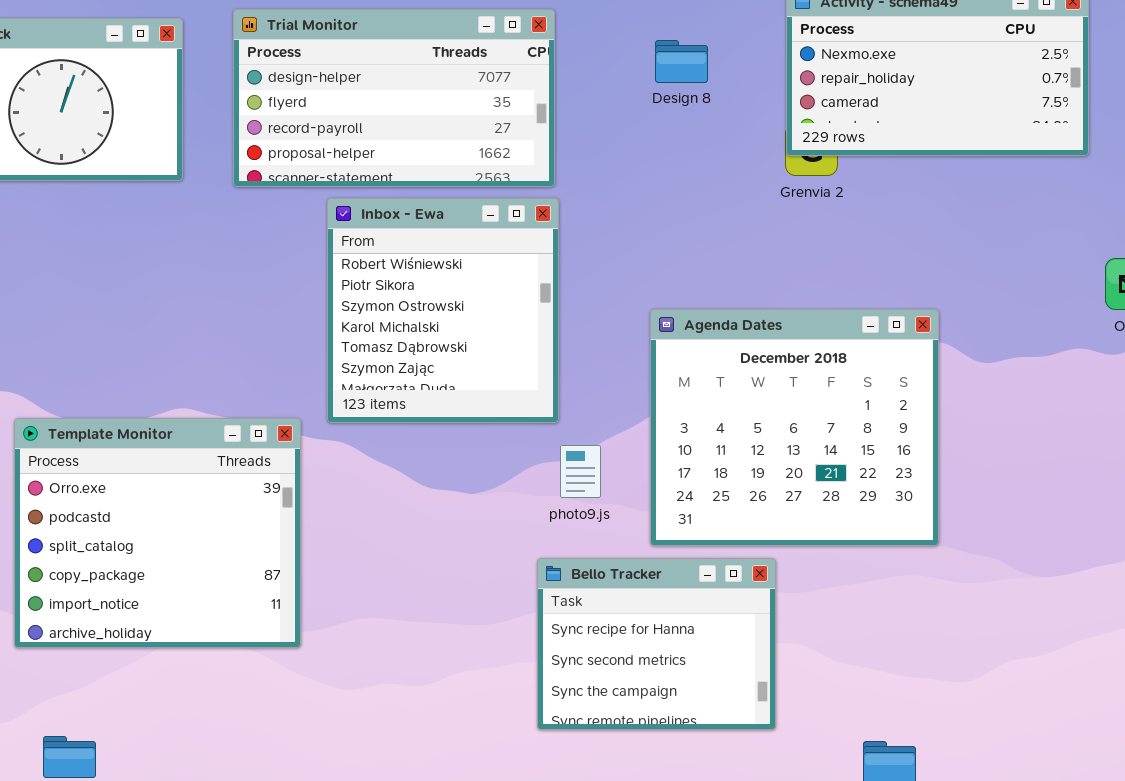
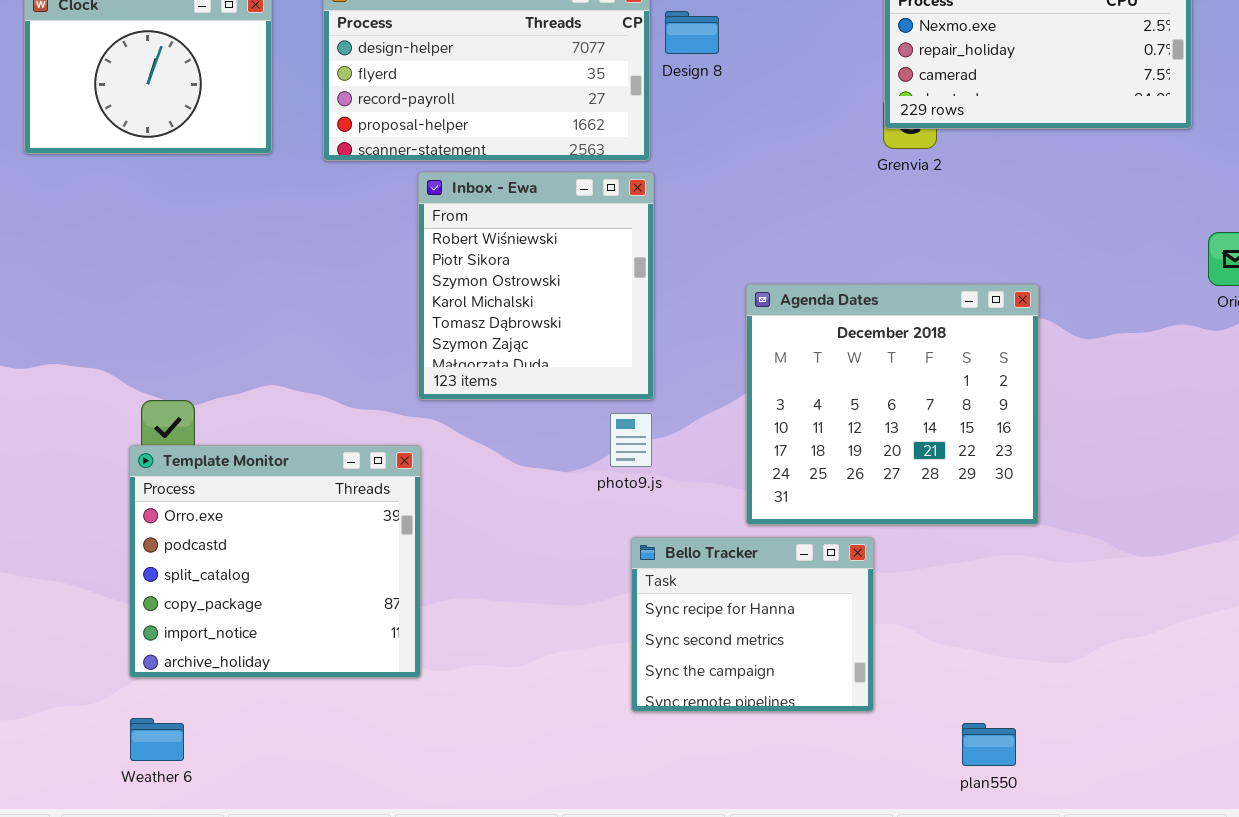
Design 8: [655,40,708,83] -> [665,11,719,54], moved
Template Monitor: [14,418,301,648] -> [129,445,421,678], moved
photo9.js: [560,445,601,498] -> [610,413,652,467], moved

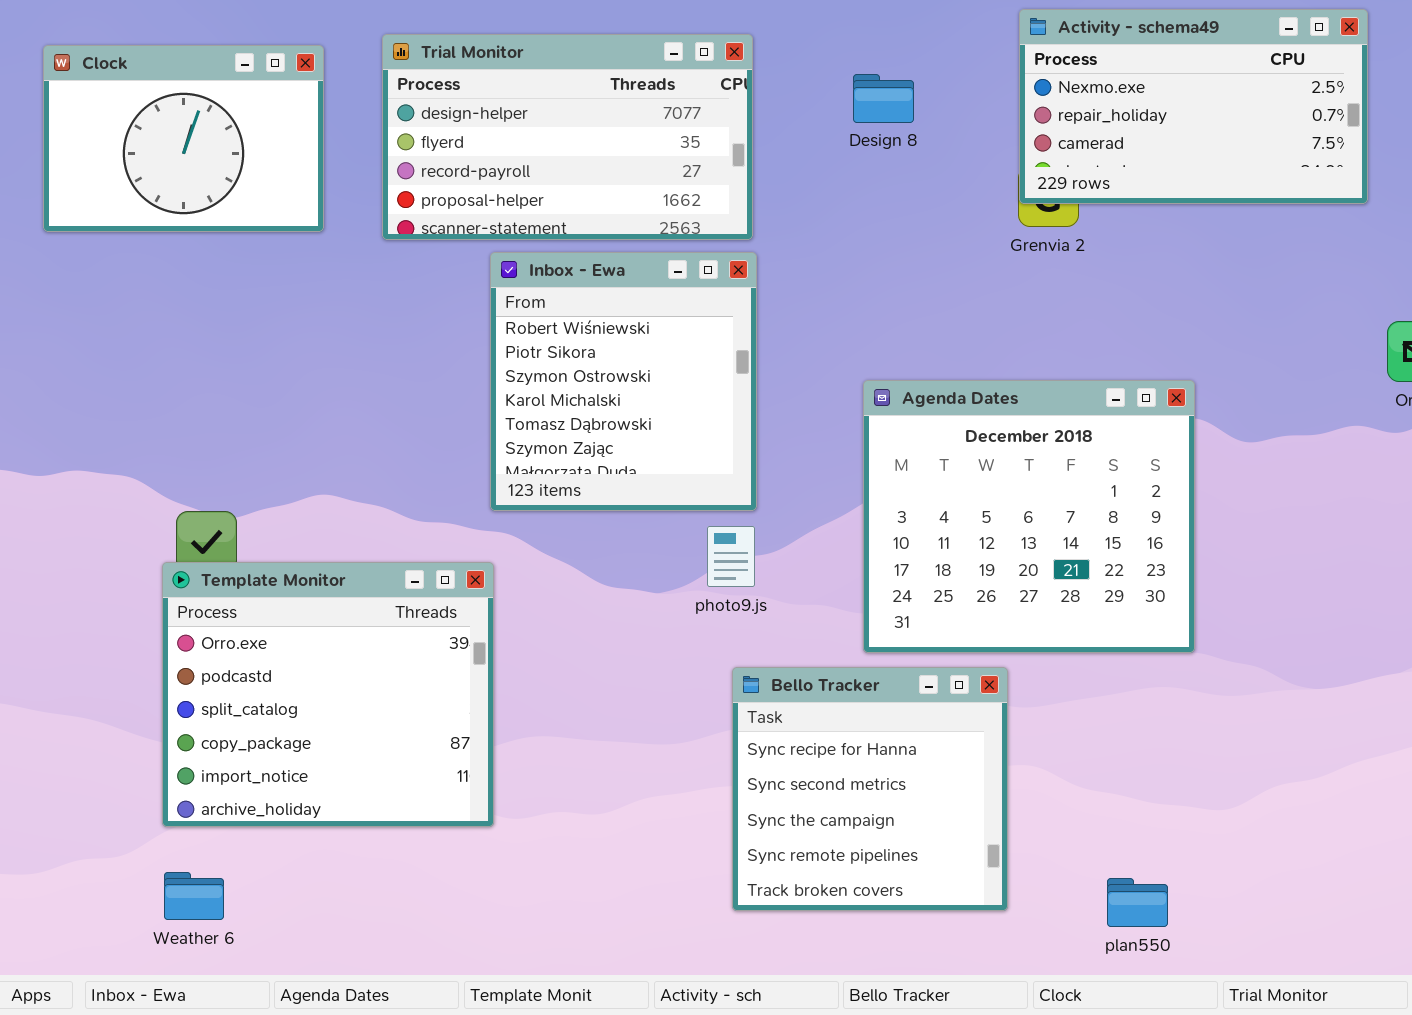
Design 8: [665,11,719,54] -> [853,74,914,123], moved
Bello Tracker: [631,537,874,712] -> [732,667,1008,911], resized

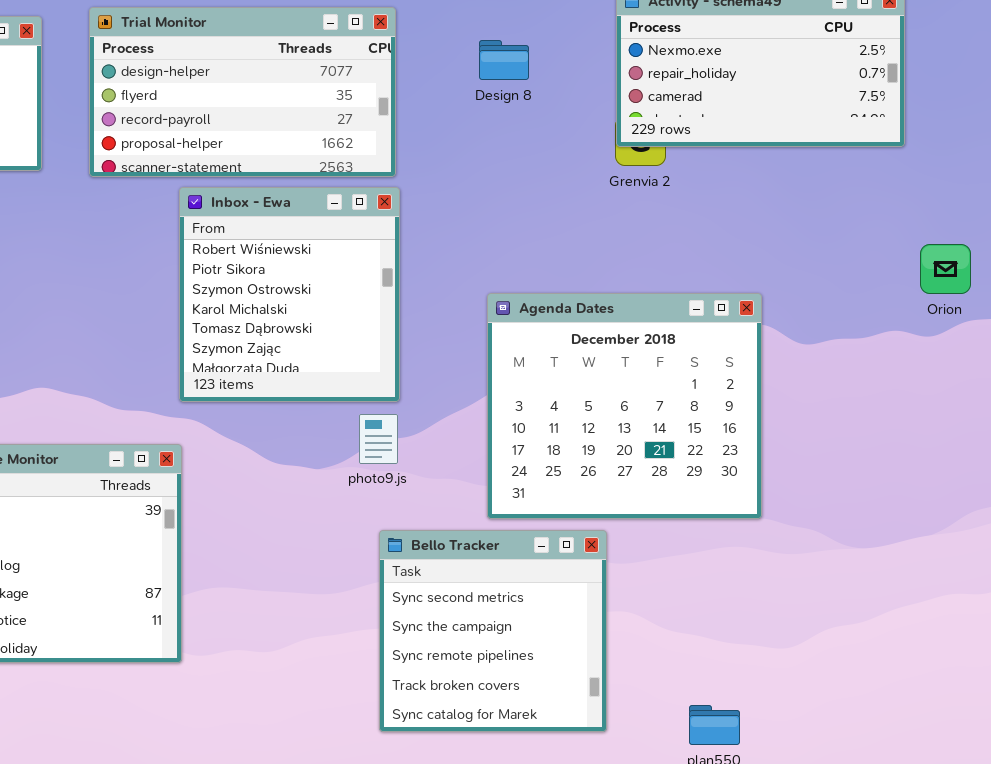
Bello Tracker: [732,667,1008,911] -> [379,530,607,732], scrolled down 1 row

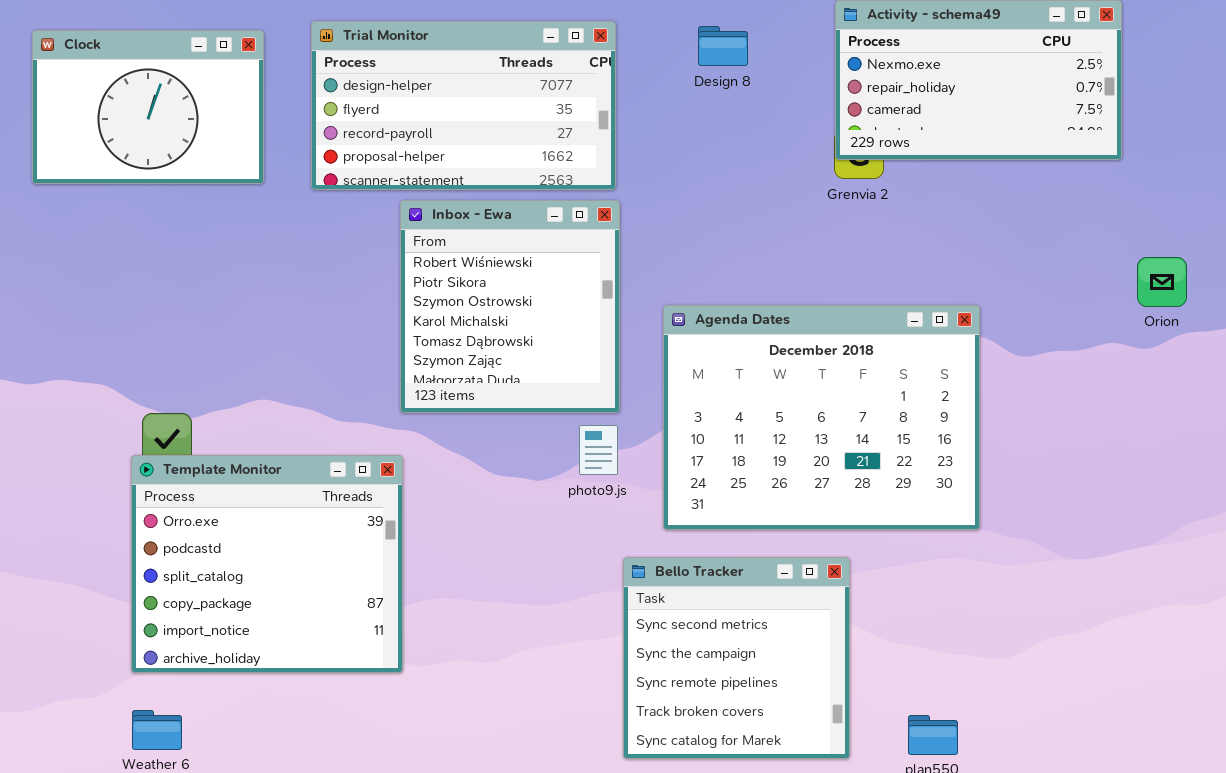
Design 8: [479,40,529,80] -> [698,26,748,66], moved
Agenda Dates: [487,293,762,519] -> [663,305,980,530], resized
Bello Tracker: [379,530,607,732] -> [623,557,850,759], moved

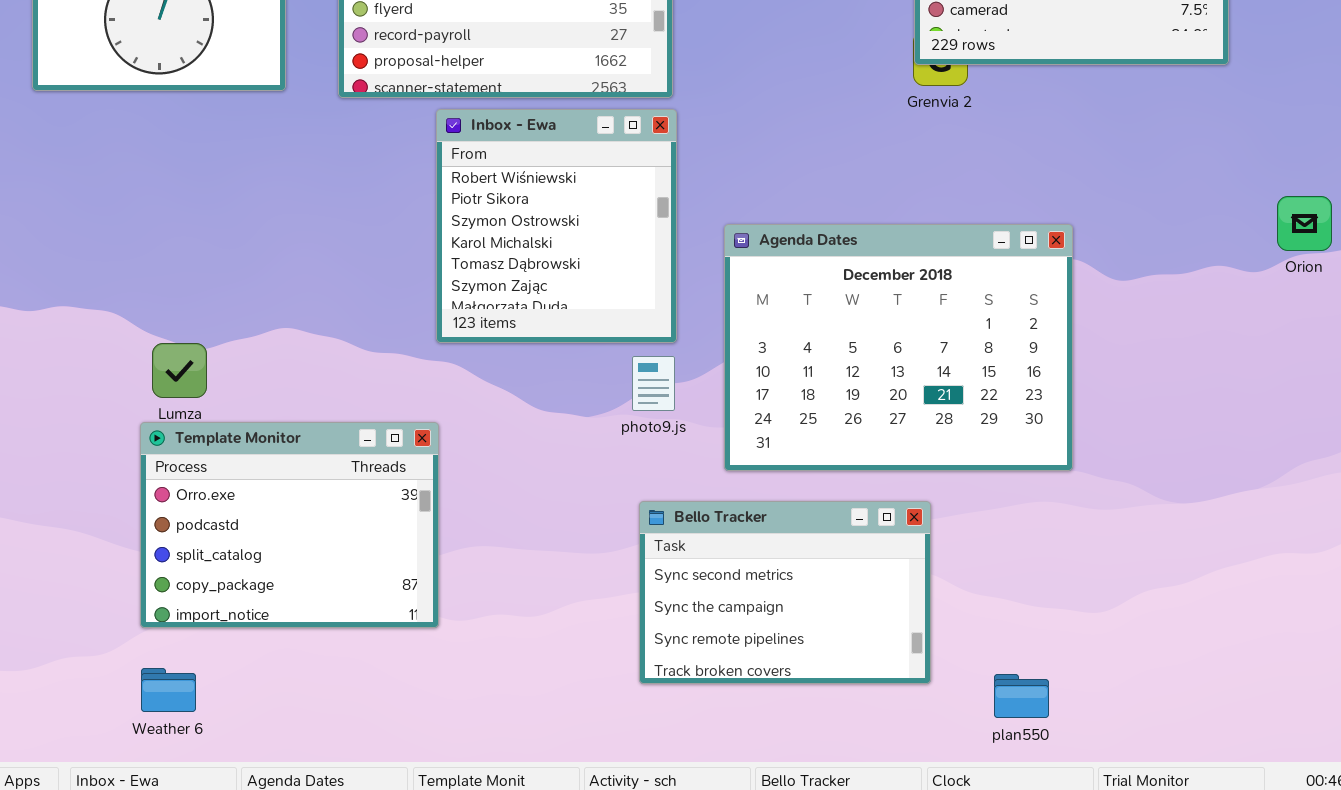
Orion: [1137,257,1187,307] -> [1277,196,1332,251], moved
Template Monitor: [131,455,403,673] -> [140,422,439,628], resized
Bello Tracker: [623,557,850,759] -> [639,501,931,684], resized

